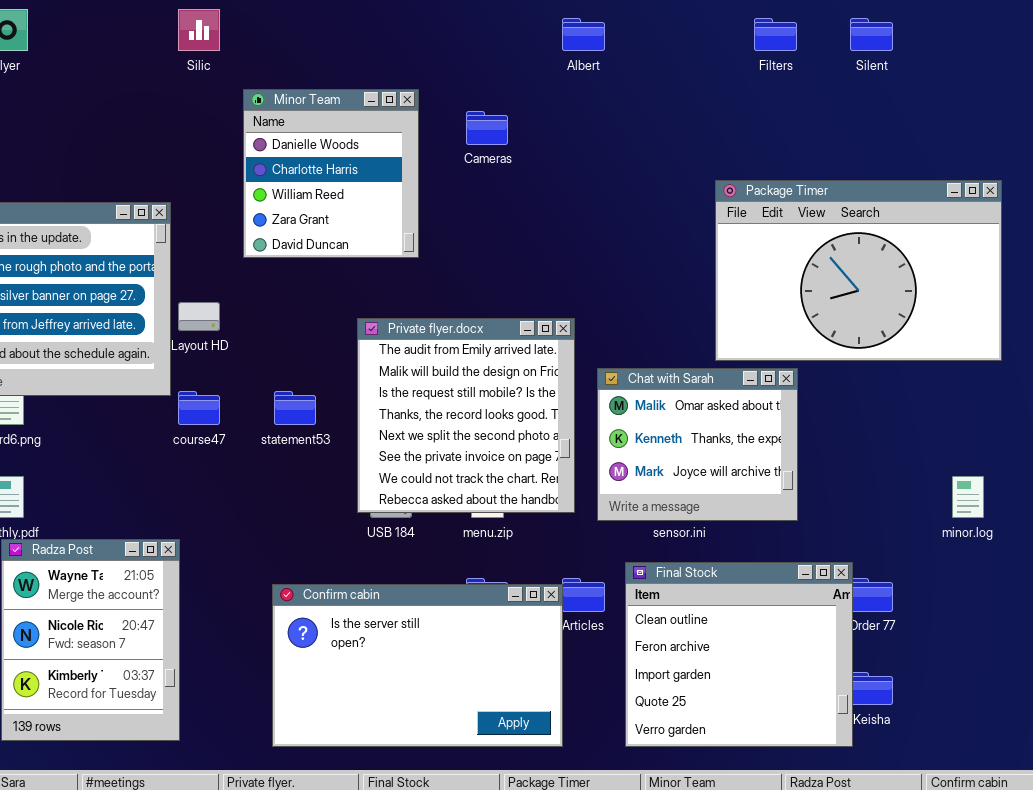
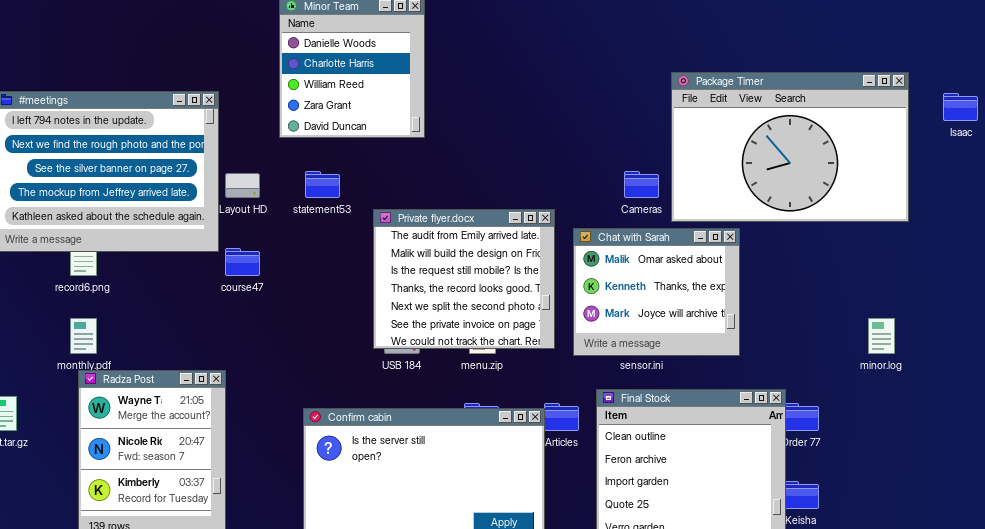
Cameras: [466,111,508,145] -> [624,171,659,198], moved
Private flyer.docx: [357,318,575,513] -> [373,209,555,349], resized
statement53: [274,391,316,425] -> [305,171,340,198], moved

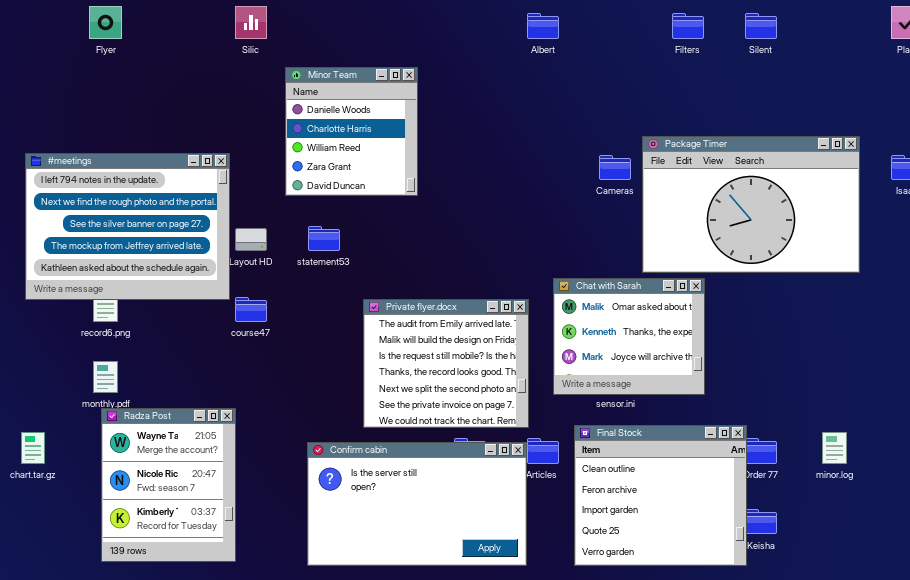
Cameras: [624,171,659,198] -> [599,155,631,180], moved
Private flyer.docx: [373,209,555,349] -> [363,299,529,428], moved
minor.log: [868,318,895,354] -> [822,432,847,464], moved

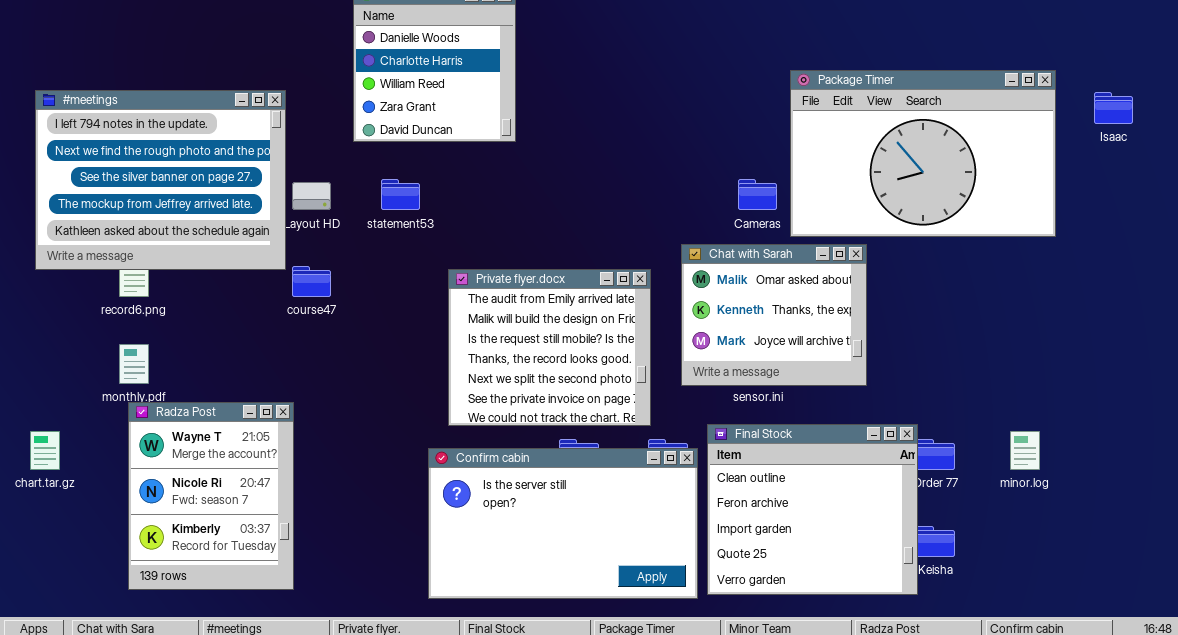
Cameras: [599,155,631,180] -> [738,179,777,210], moved
Confirm cabin: [307,442,527,566] -> [428,448,698,599], moved

